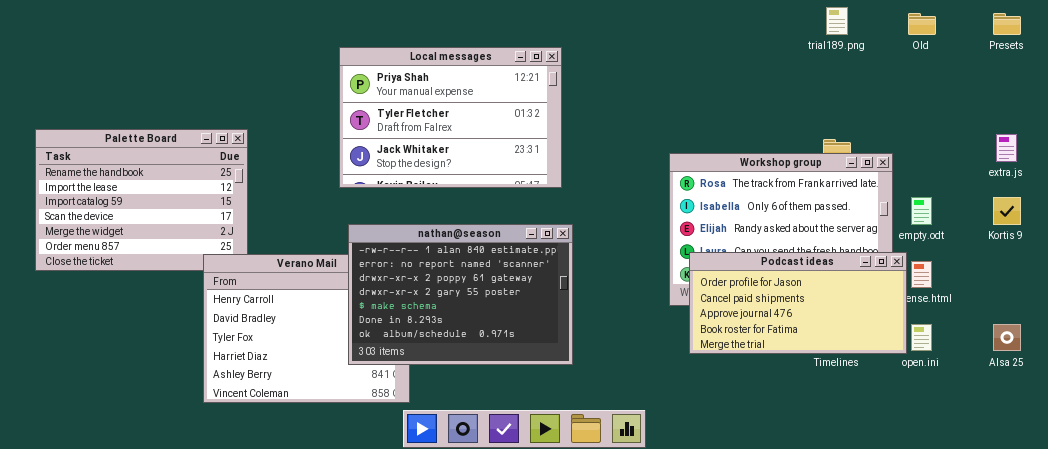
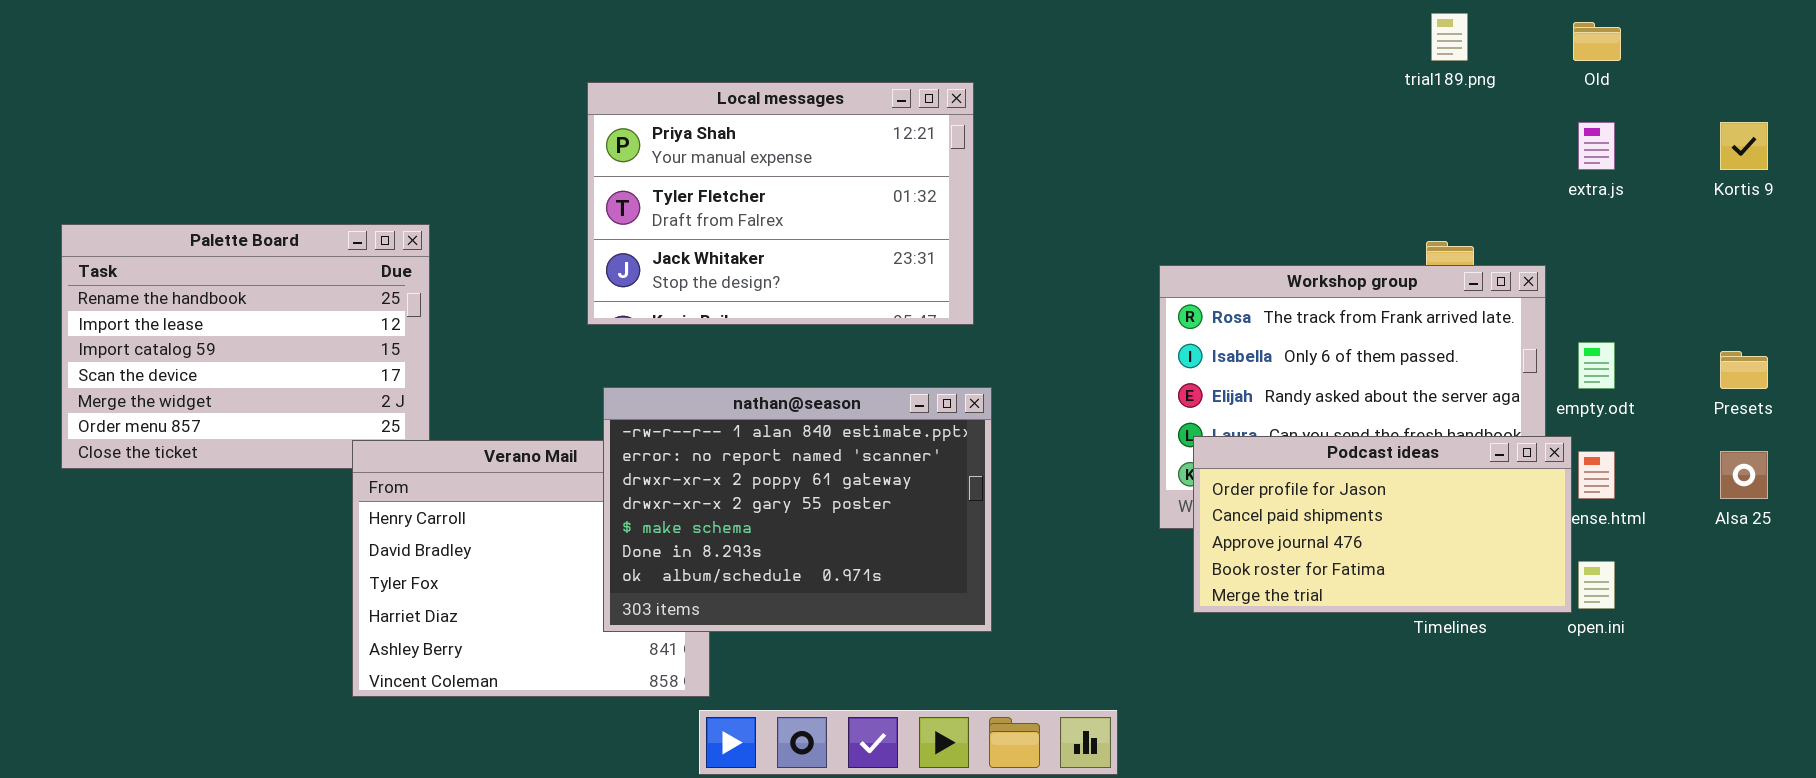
Presets: [993,13,1021,35] -> [1720,351,1768,389], moved
extra.js: [996,134,1017,162] -> [1578,122,1615,170], moved
Kortis 9: [993,197,1021,225] -> [1720,122,1768,170], moved
Alsa 25: [993,324,1021,351] -> [1720,451,1768,499], moved

